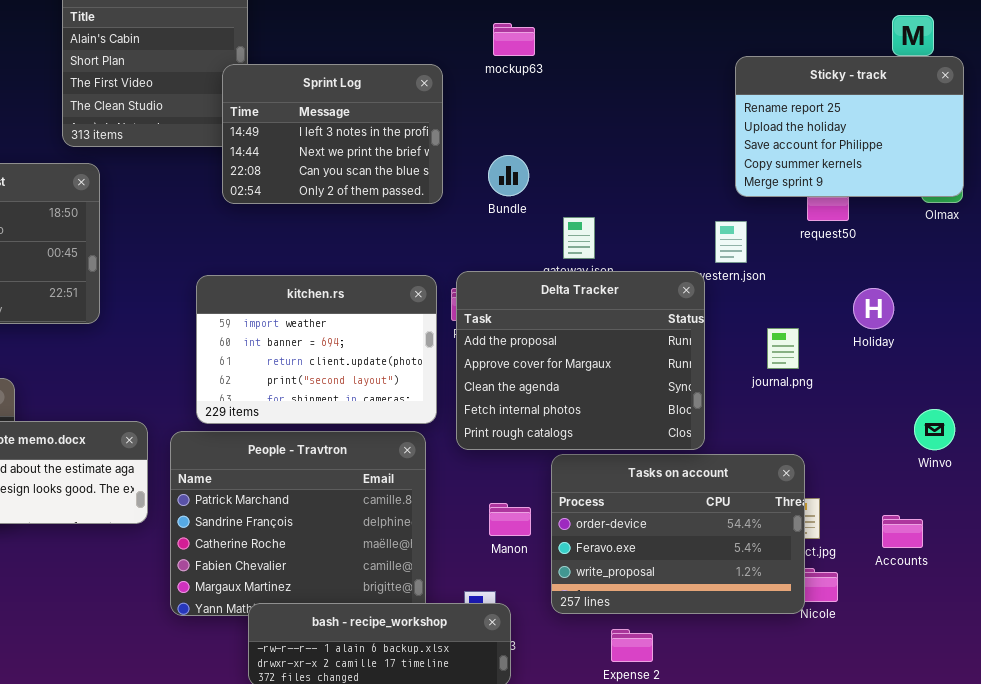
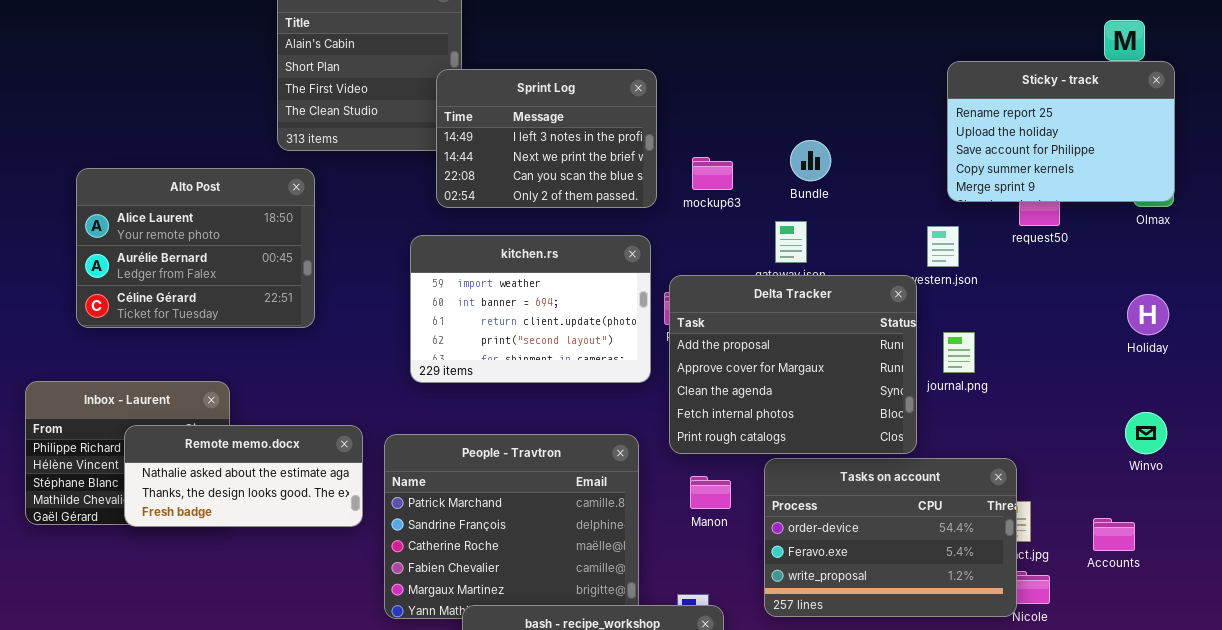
mockup63: [493,23,535,56] -> [692,157,733,190], moved
Bundle: [488,155,529,196] -> [790,140,831,181], moved
kitchen.rs: [196,275,437,424] -> [410,235,651,383], moved
Holiday: [853,288,894,329] -> [1127,294,1169,335], moved
journal.png: [767,328,799,369] -> [943,332,975,373], moved
Manon: [489,503,531,536] -> [690,476,731,509], moved

